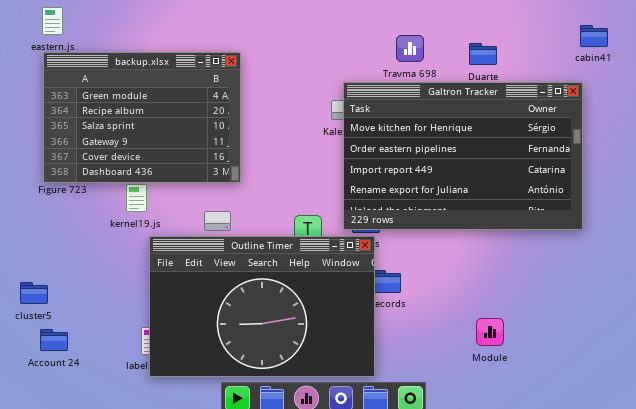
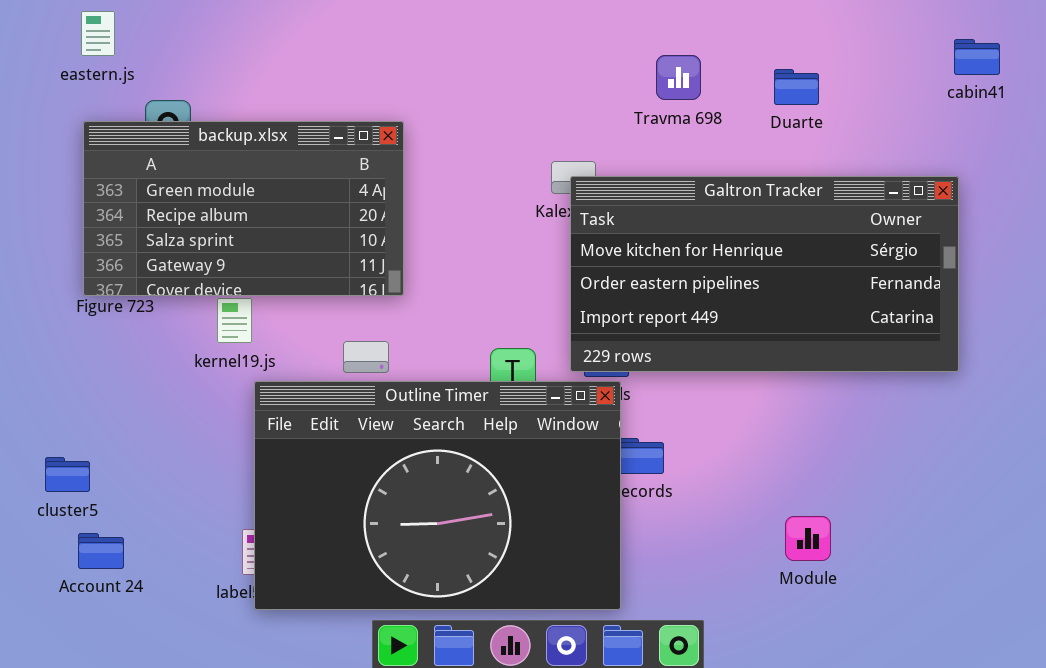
backup.xlsx: [43,52,241,183] -> [83,121,404,296], resized
Galtron Tracker: [343,82,583,230] -> [570,176,959,372], resized

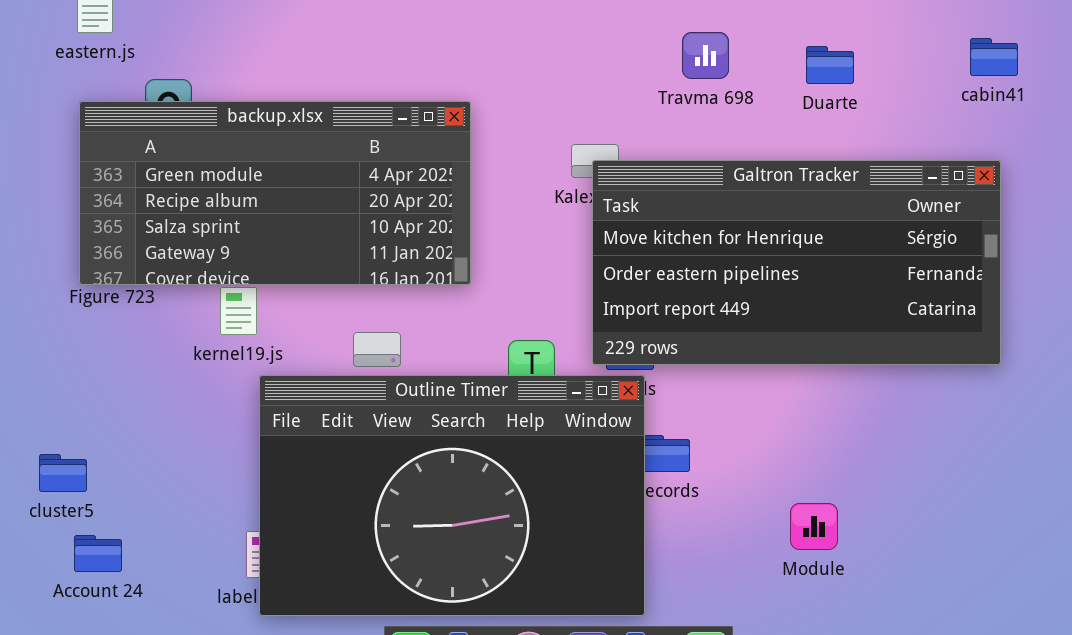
cabin41: [954,39,1000,75] -> [970,38,1018,76], moved
backup.xlsx: [83,121,404,296] -> [79,101,471,285], resized
Module: [785,516,831,561] -> [790,503,838,550], moved

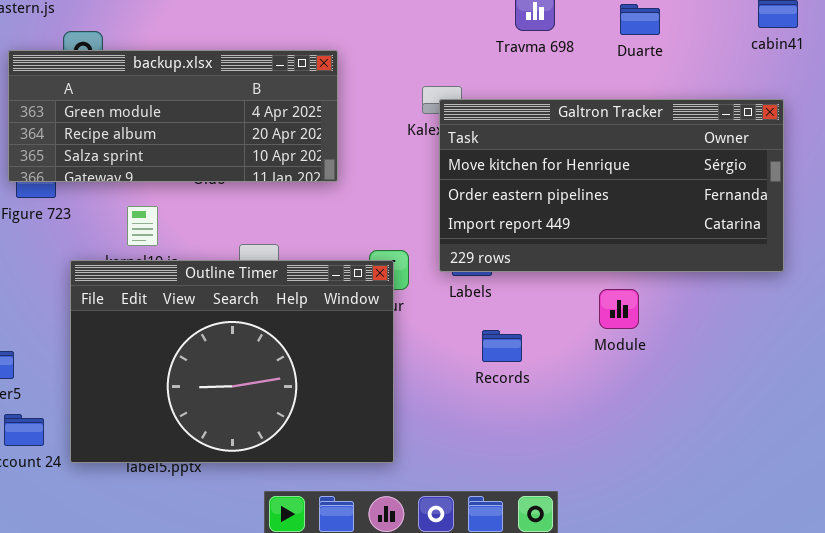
backup.xlsx: [79,101,471,285] -> [8,50,338,182], resized
Outline Timer: [259,375,645,616] -> [70,260,394,463], moved
Module: [790,503,838,550] -> [599,289,639,329], moved

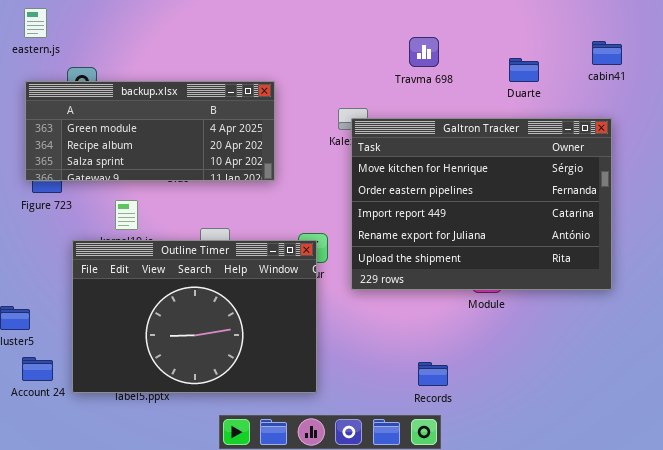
Duarte: [620,4,660,35] -> [509,58,539,82], moved
Galtron Tracker: [439,99,784,272] -> [351,118,612,290], resized
Records: [482,330,522,362] -> [418,362,448,386], moved

